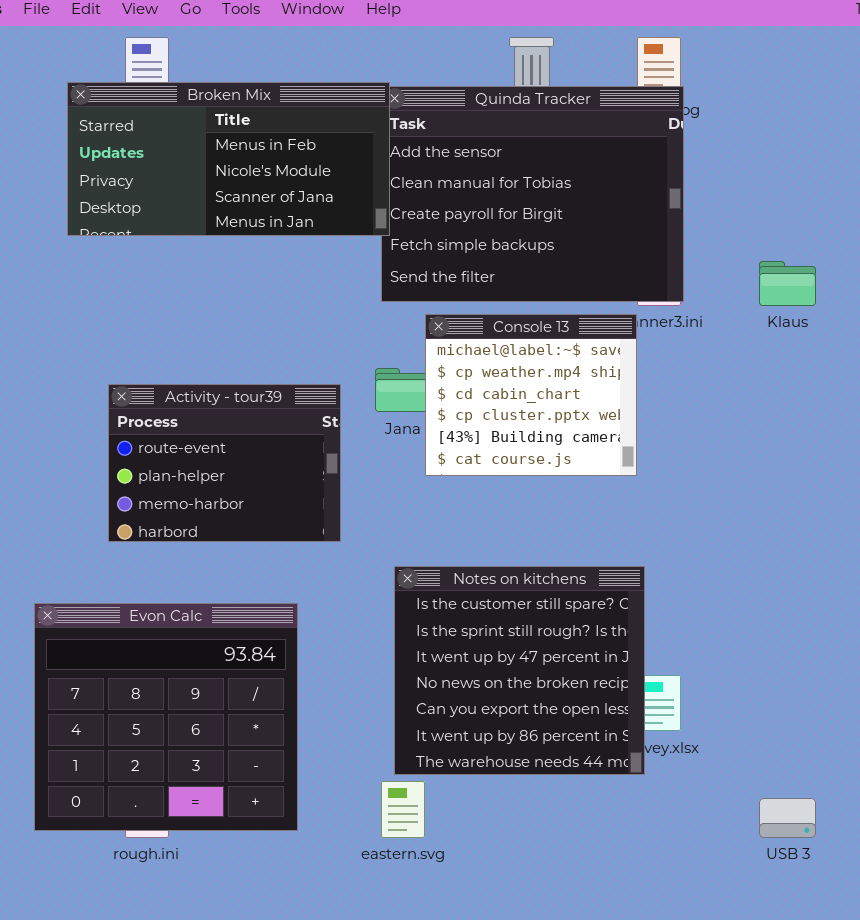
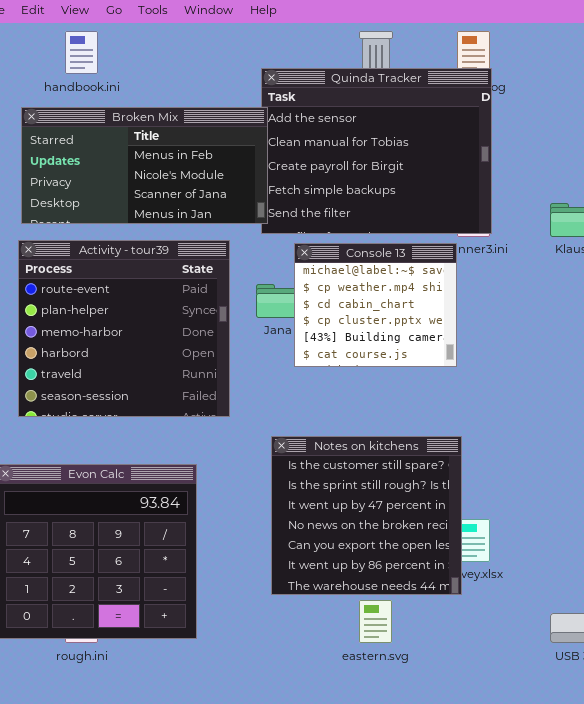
Broken Mix: [67,82,390,236] -> [21,107,268,224], moved
Activity - tour39: [108,384,341,542] -> [18,240,230,417], resized
eastern.svg: [381,781,425,838] -> [359,600,392,643], moved

